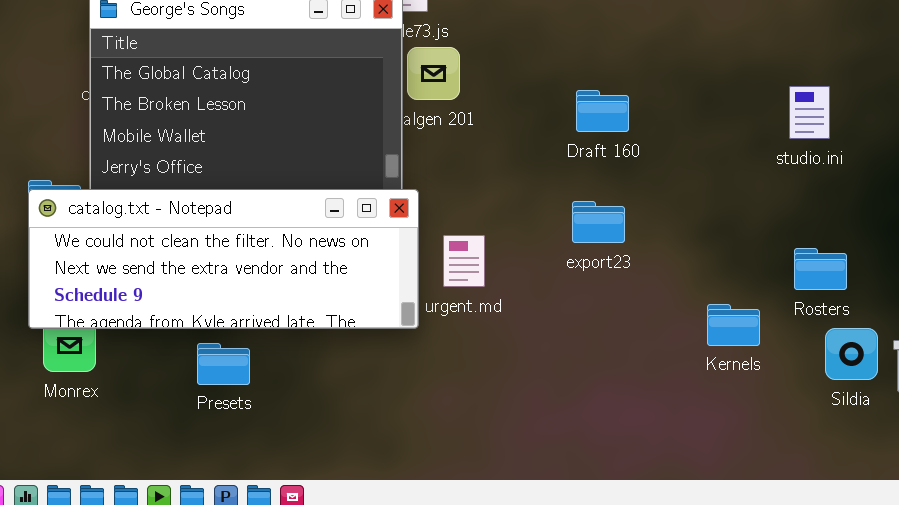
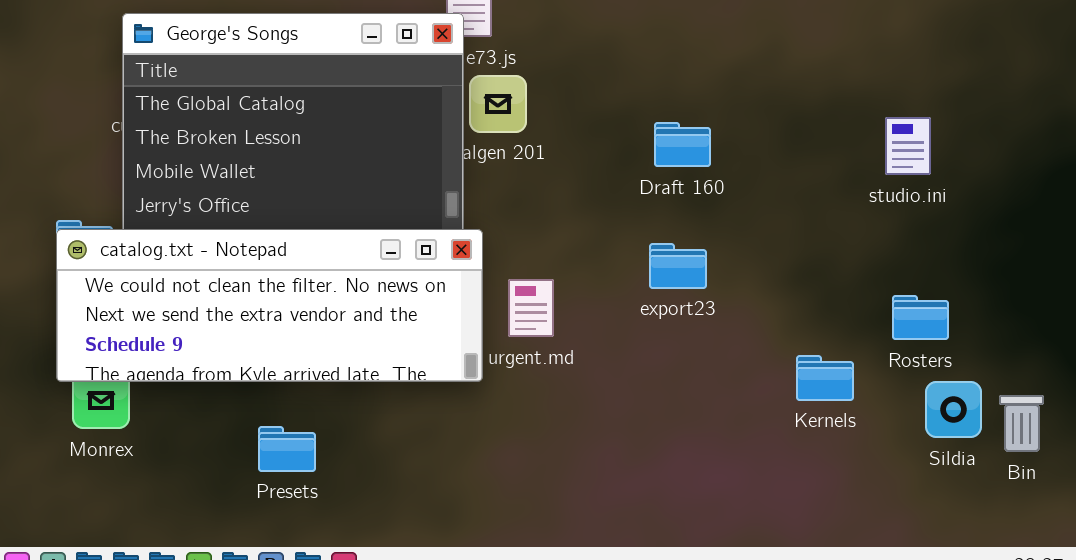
Presets: [197,343,250,385] -> [258,426,316,472], moved

